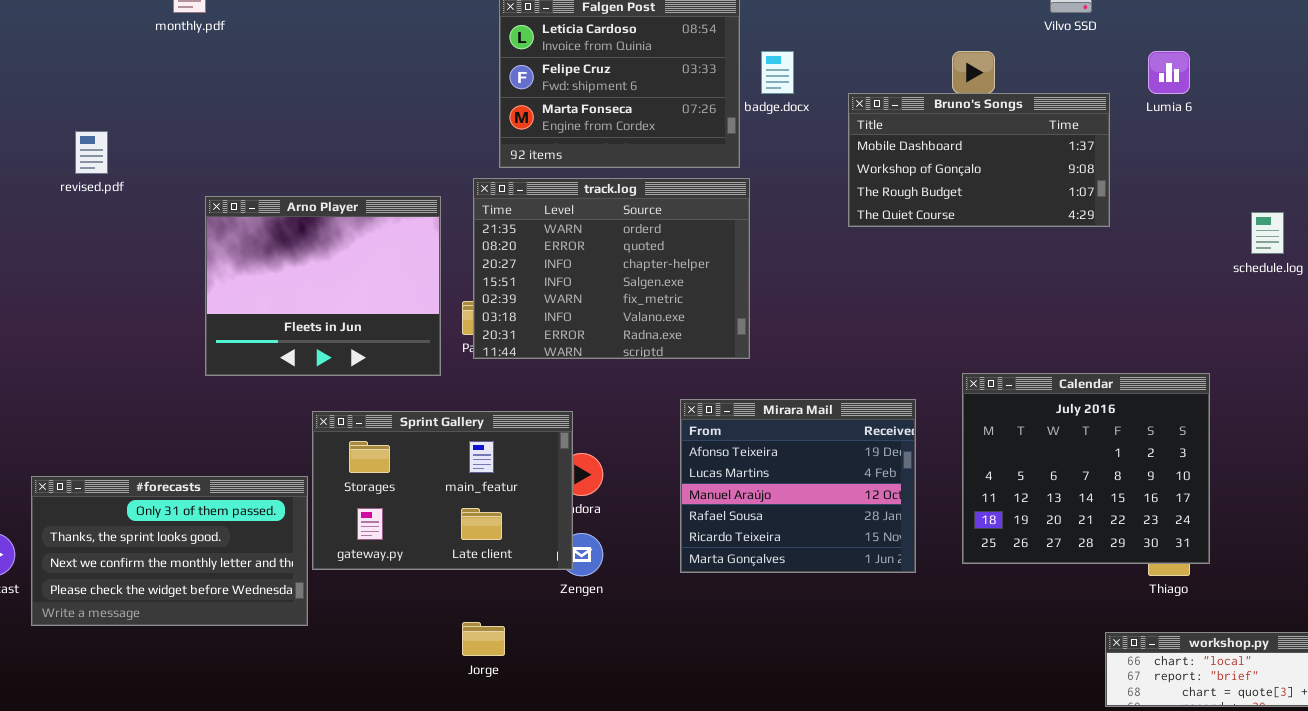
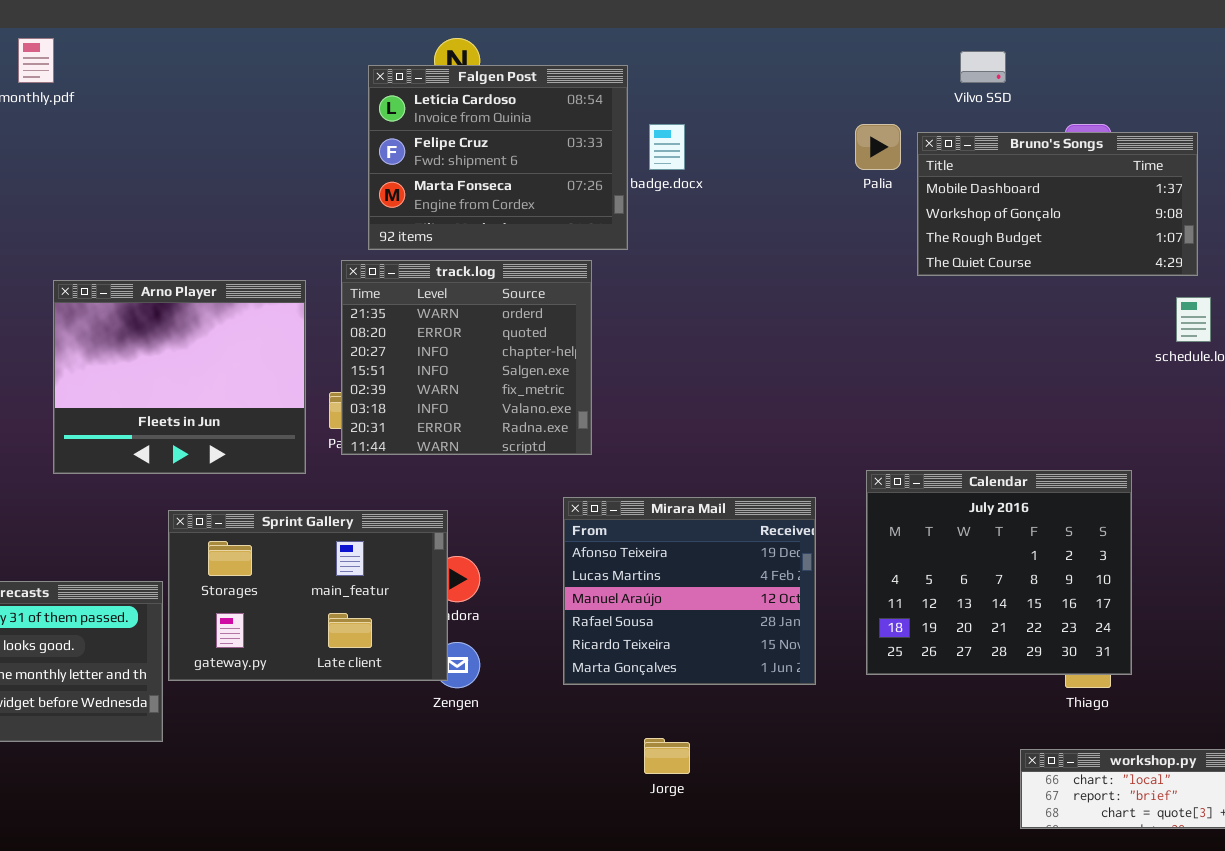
Bruno's Songs: [848,93,1110,227] -> [917,132,1198,276], moved
track.log: [473,178,750,359] -> [341,260,592,455], resized
Jorge: [462,622,505,656] -> [644,738,690,774], moved

